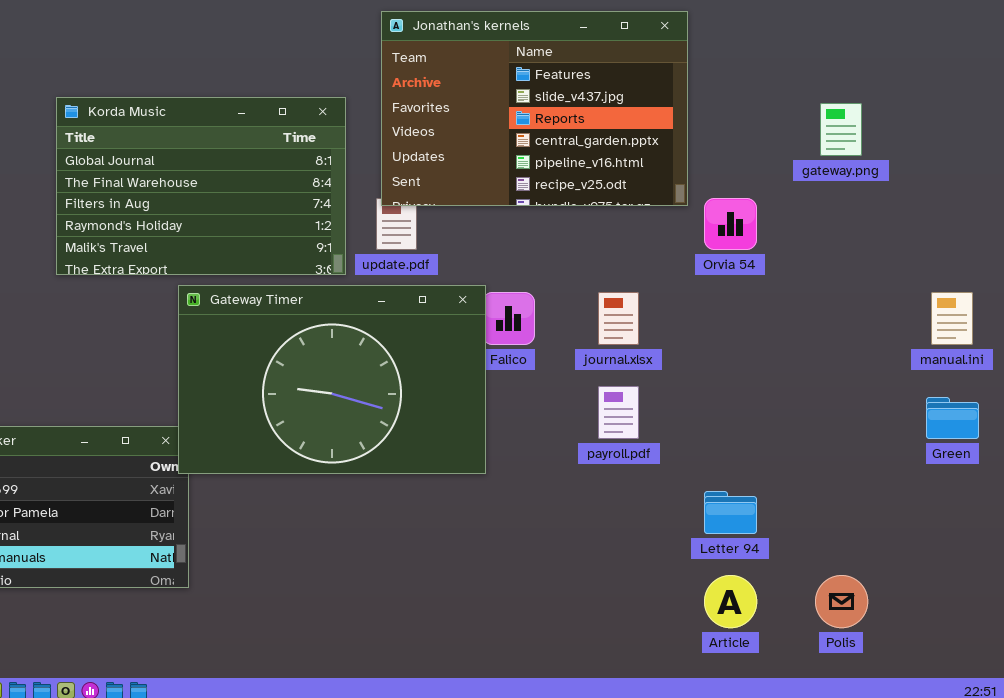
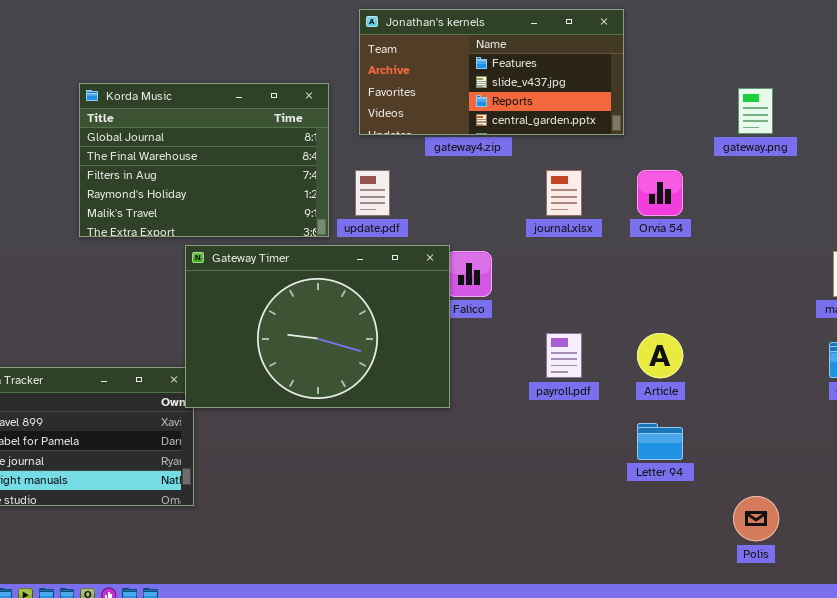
Jonathan's kernels: [381,11,688,206] -> [359,9,624,135], resized
journal.xlsx: [598,292,639,345] -> [546,170,582,216], moved
Article: [704,575,757,628] -> [637,333,683,378], moved

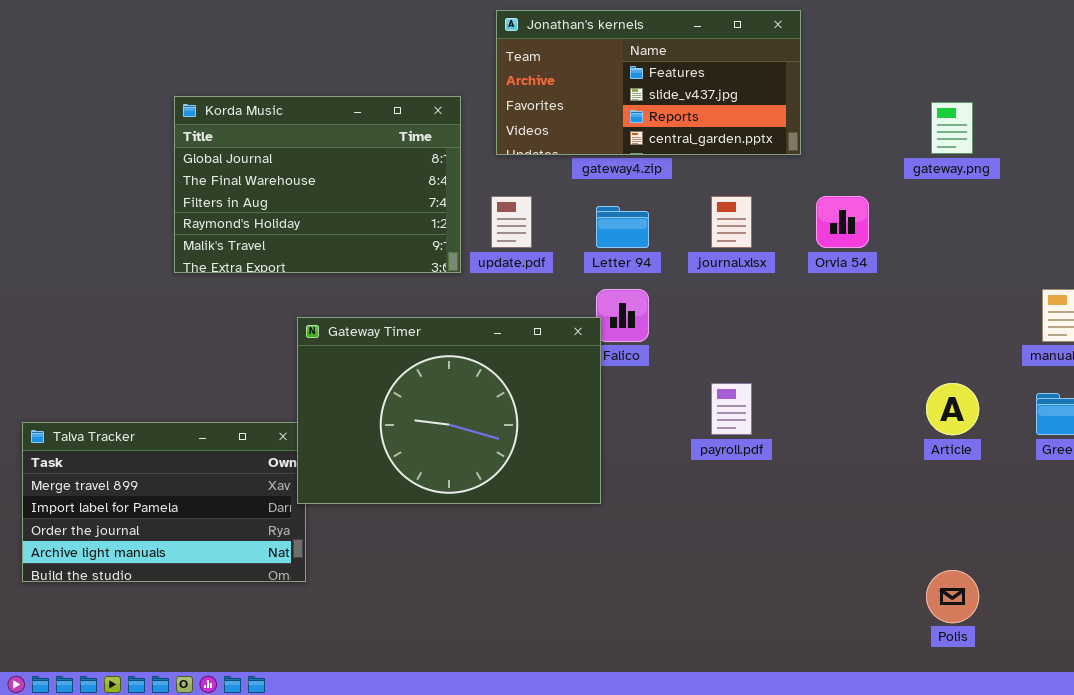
Gateway Timer: [185,245,450,408] -> [297,317,601,504], moved
Article: [637,333,683,378] -> [926,383,979,435], moved
Letter 94: [637,423,683,460] -> [596,206,649,248], moved

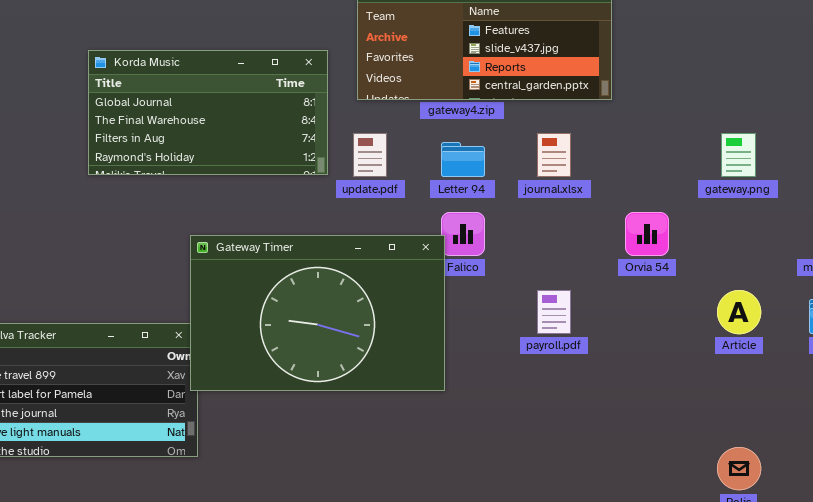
Korda Music: [174,96,461,273] -> [88,50,328,175], resized
gateway.png: [931,102,973,154] -> [721,133,756,177], moved
Orvia 54: [816,196,869,248] -> [625,212,669,256], moved

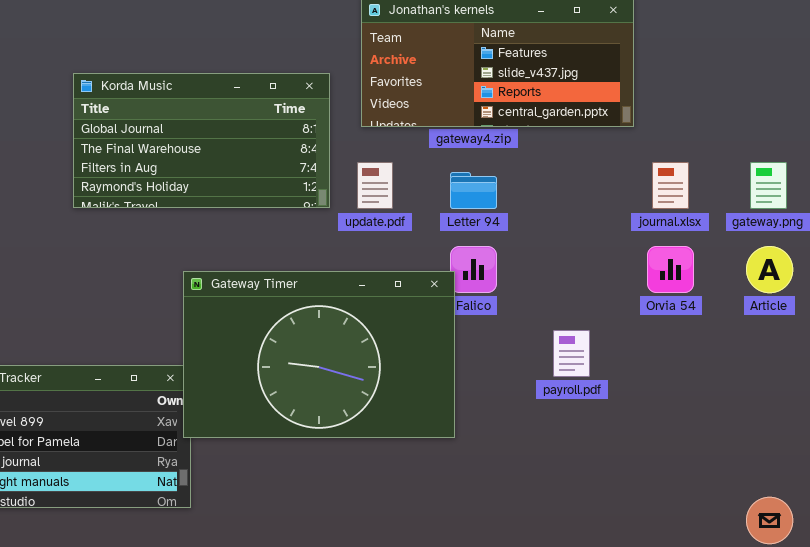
journal.xlsx: [537,133,571,177] -> [652,162,689,209], moved
Article: [717,290,761,334] -> [746,246,793,293], moved

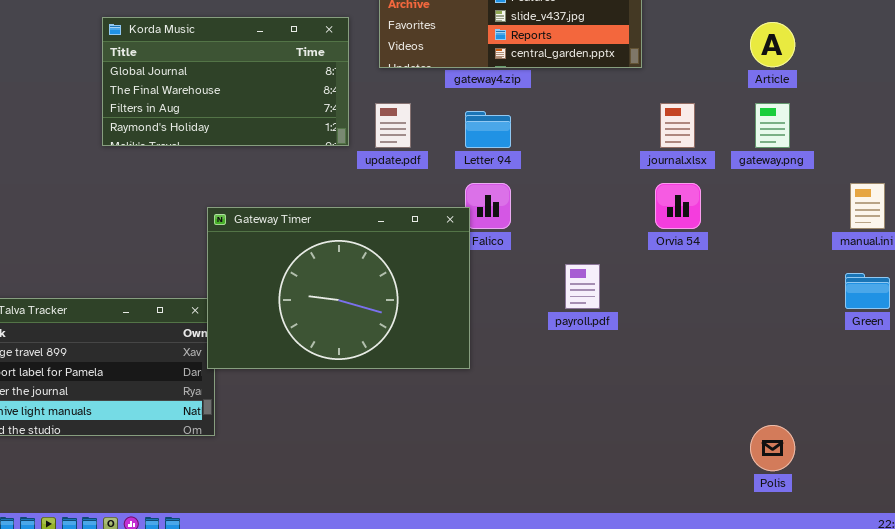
Article: [746,246,793,293] -> [750,22,795,67], moved

